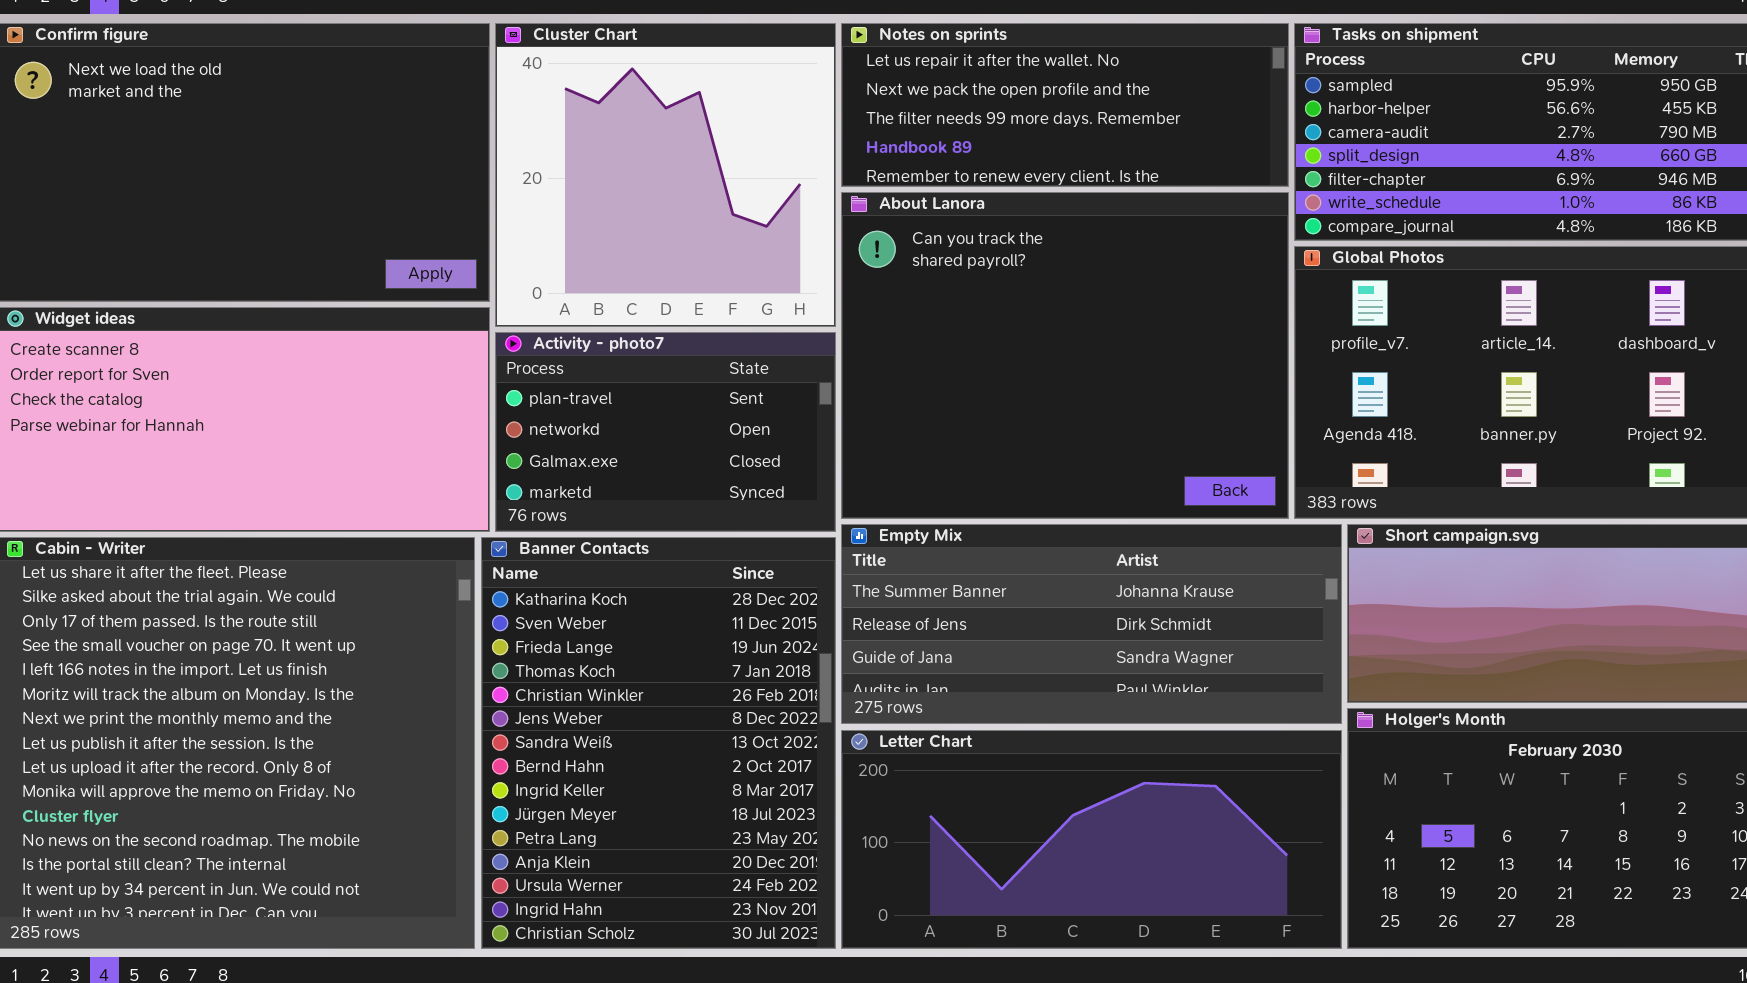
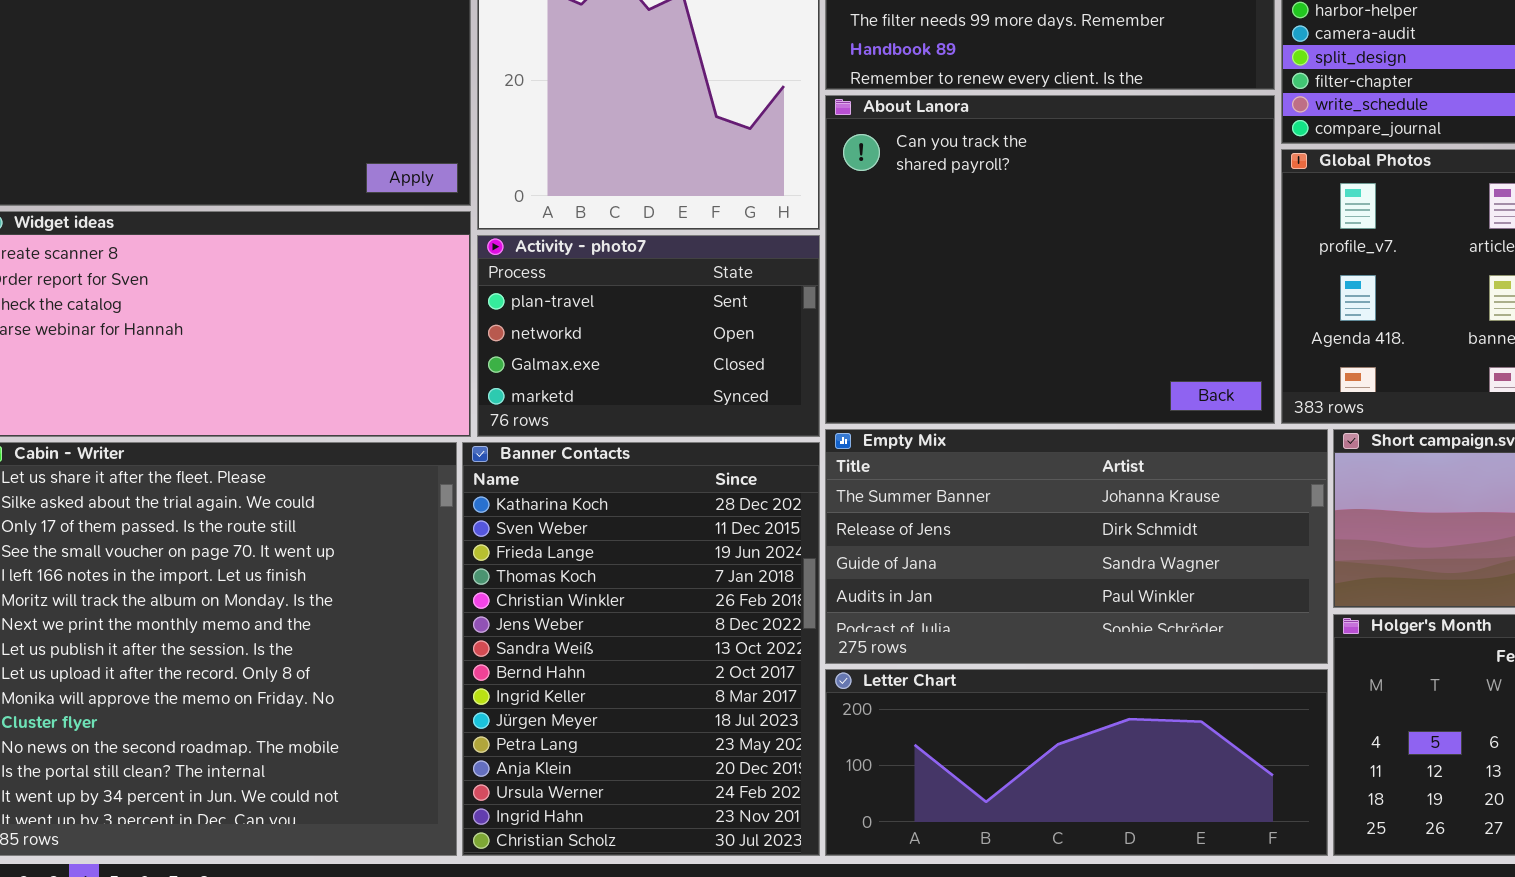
Empty Mix: [841,524,1342,724] -> [825,429,1328,664], resized
Letter Chart: [841,730,1342,949] -> [825,669,1328,856], resized

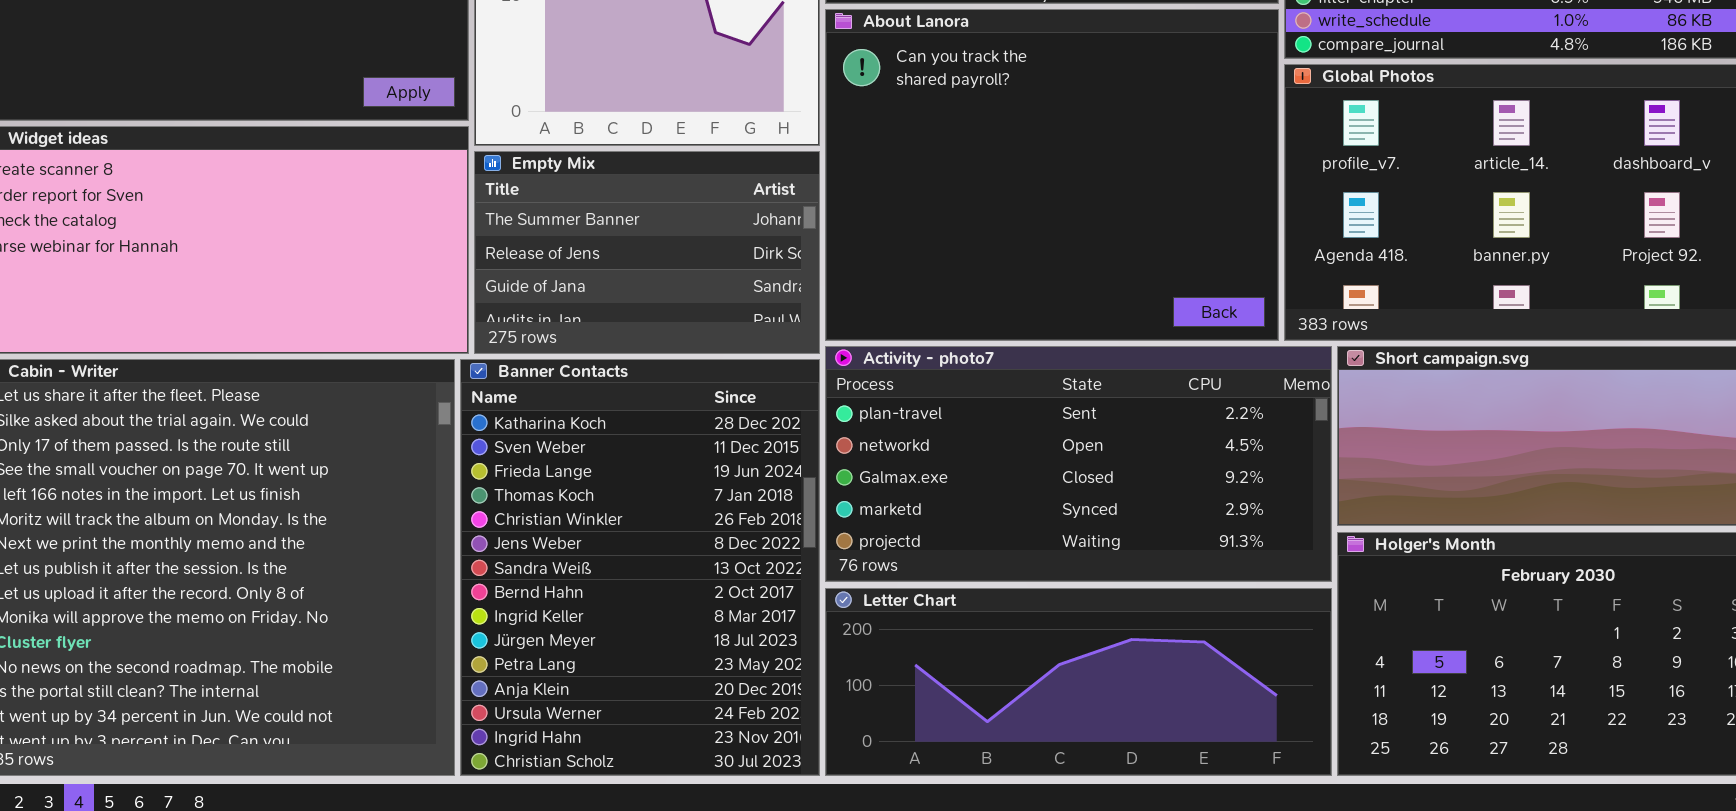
Activity - photo7: [477,235,820,437] -> [825,346,1332,582], moved, resized
Empty Mix: [825,429,1328,664] -> [474,151,820,354], moved, resized

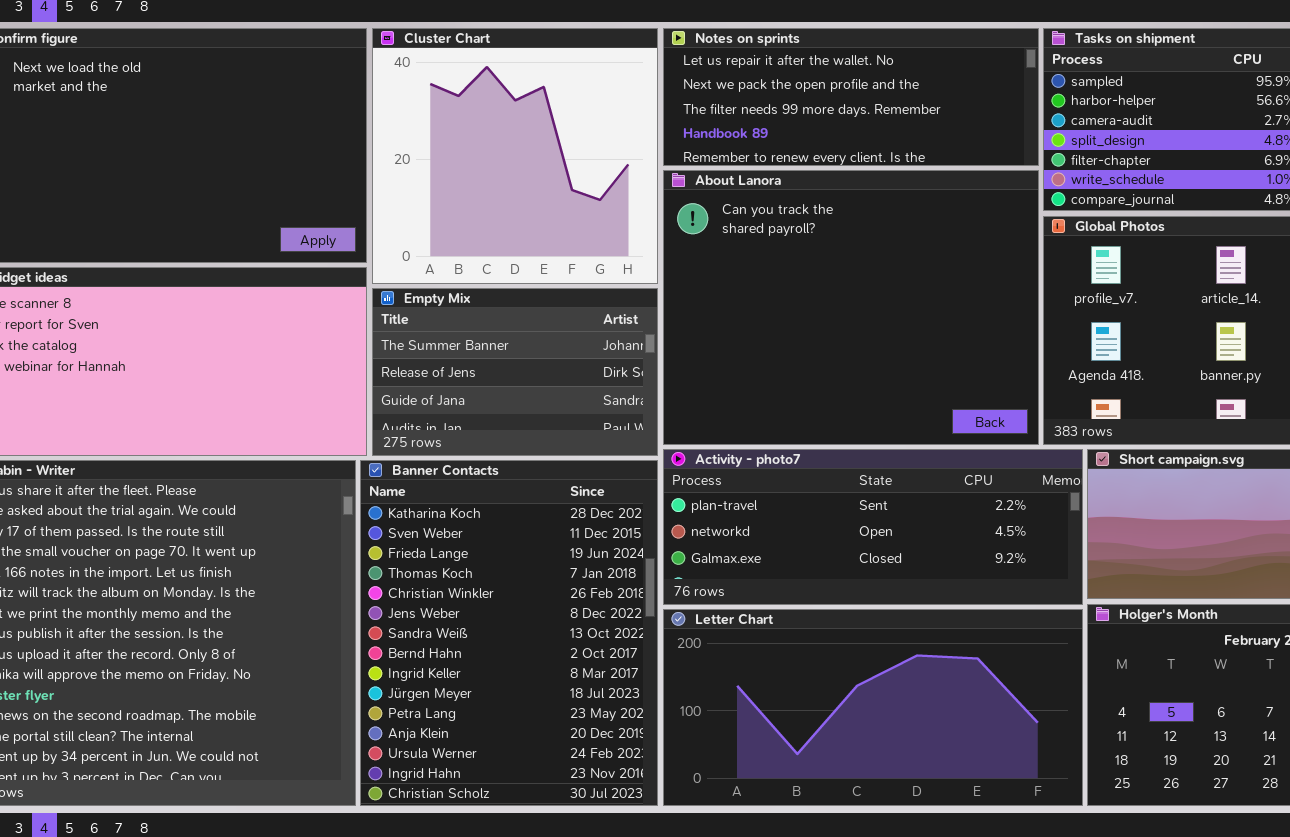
Activity - photo7: [825,346,1332,582] -> [663,449,1083,605], resized
Letter Chart: [825,588,1332,776] -> [663,609,1083,806], resized

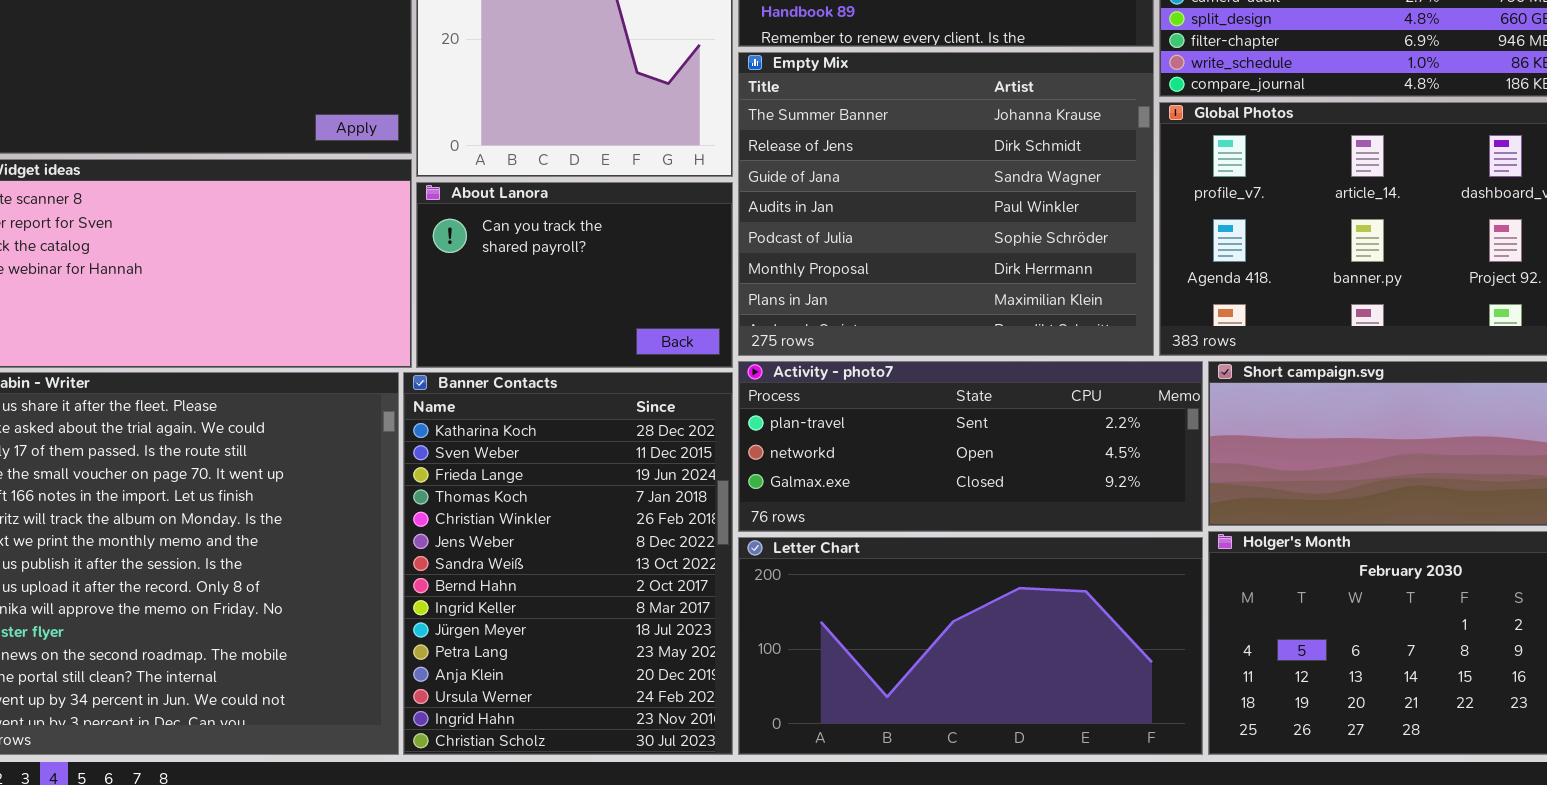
About Lanora: [663,170,1039,445] -> [416,182,733,368], moved, resized
Empty Mix: [372,288,658,456] -> [738,52,1154,356], moved, resized

